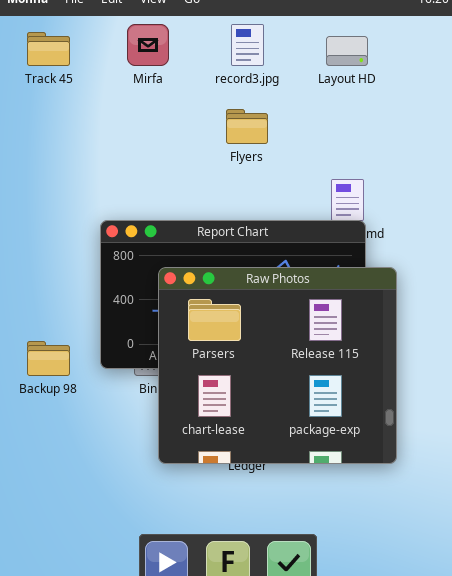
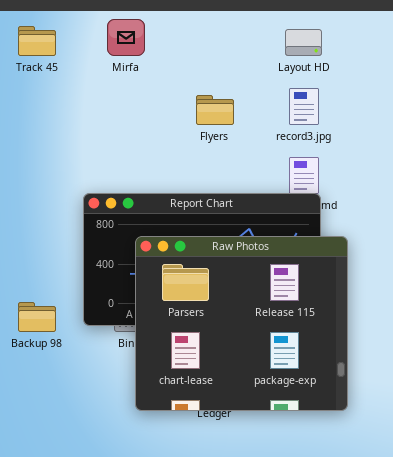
record3.jpg: [231,24,264,66] -> [289,88,319,125], moved

